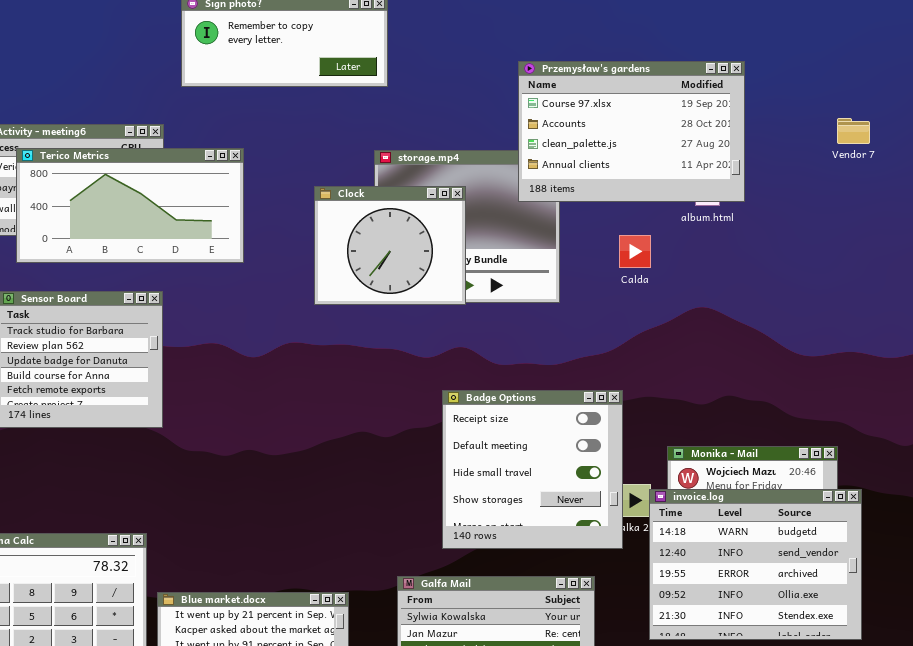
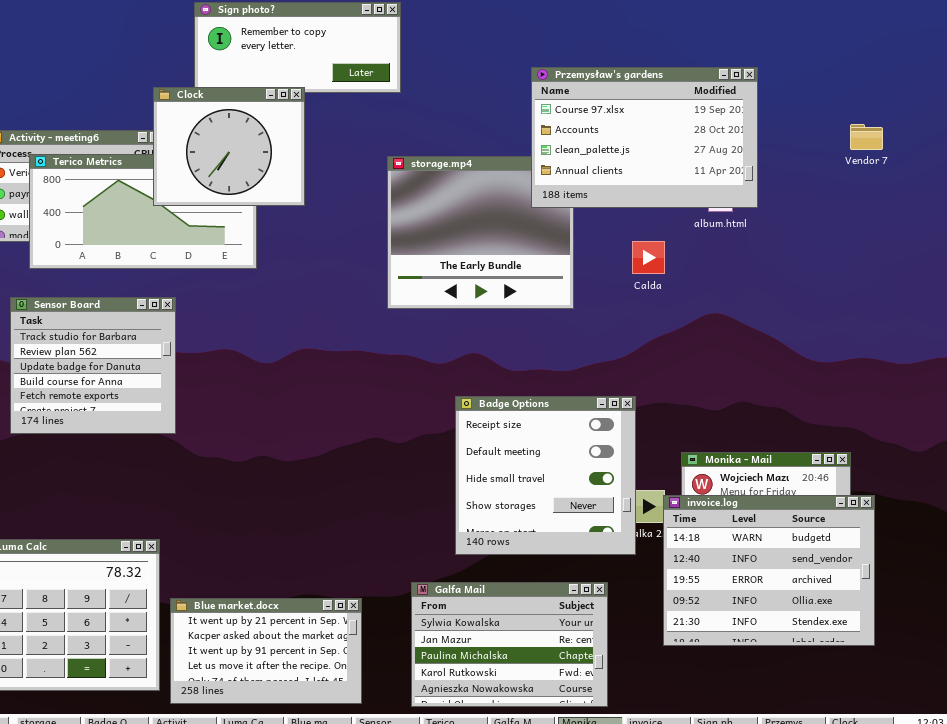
Clock: [314,186,466,305] -> [153,87,305,206], moved

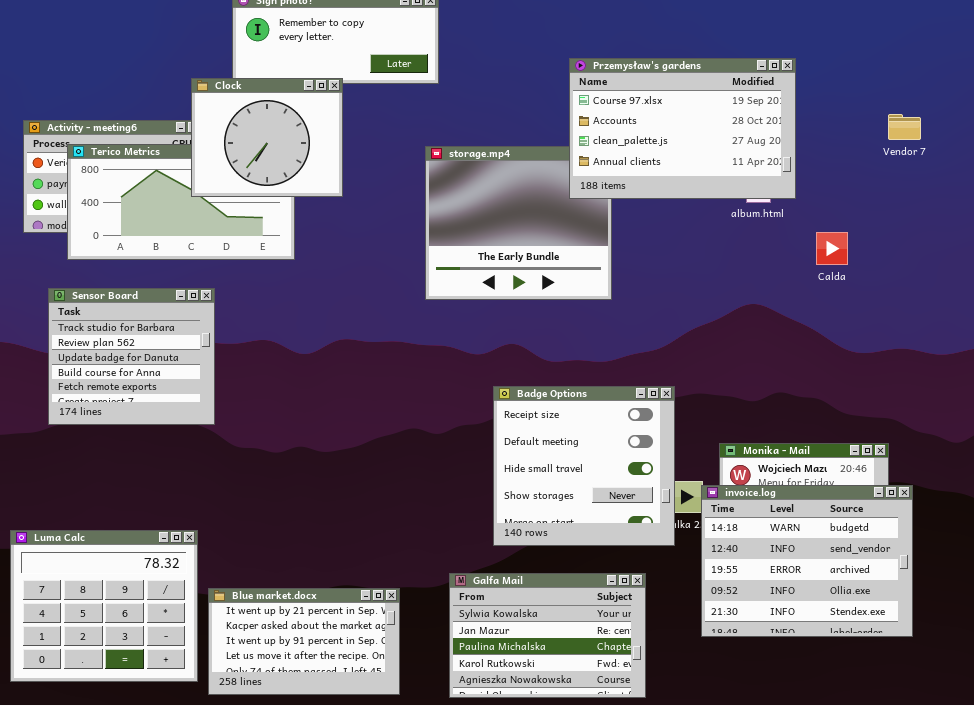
Calda: [632,241,665,274] -> [816,232,848,265], moved

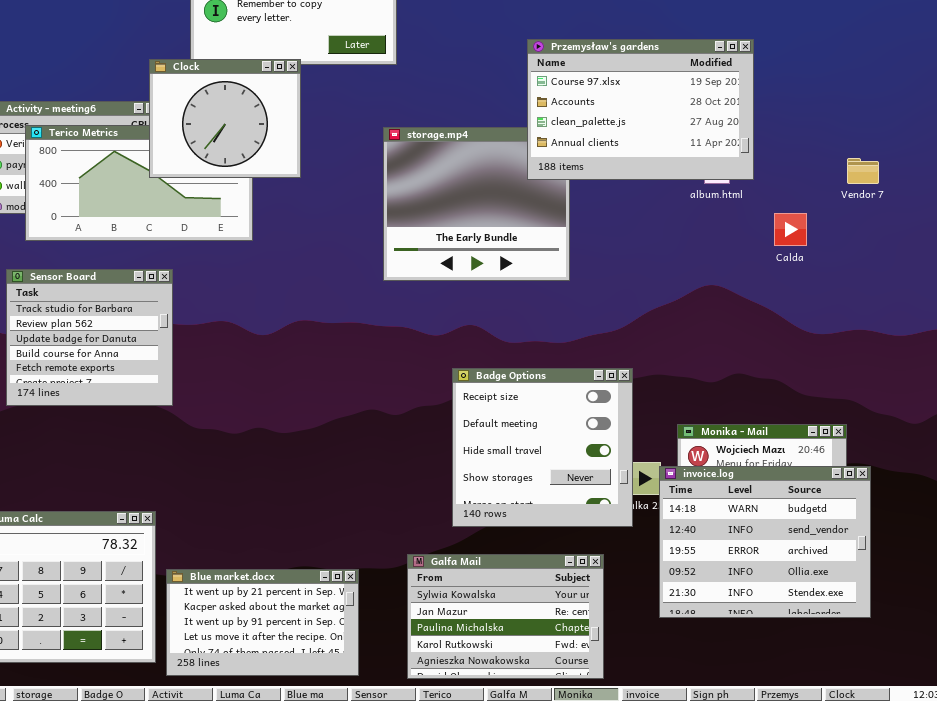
Vendor 7: [888,114,921,140] -> [847,158,879,184], moved

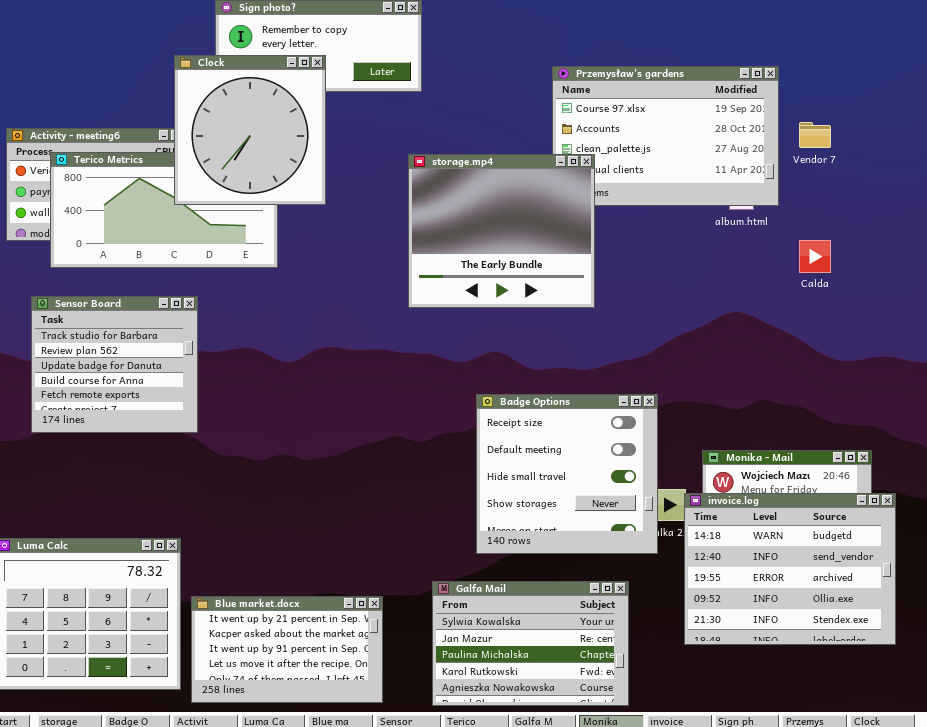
Clock: [149,59,301,178] -> [174,55,326,205], resized
storage.mp4: [383,127,570,281] -> [408,154,595,308], raised
Vendor 7: [847,158,879,184] -> [799,122,831,148], moved

